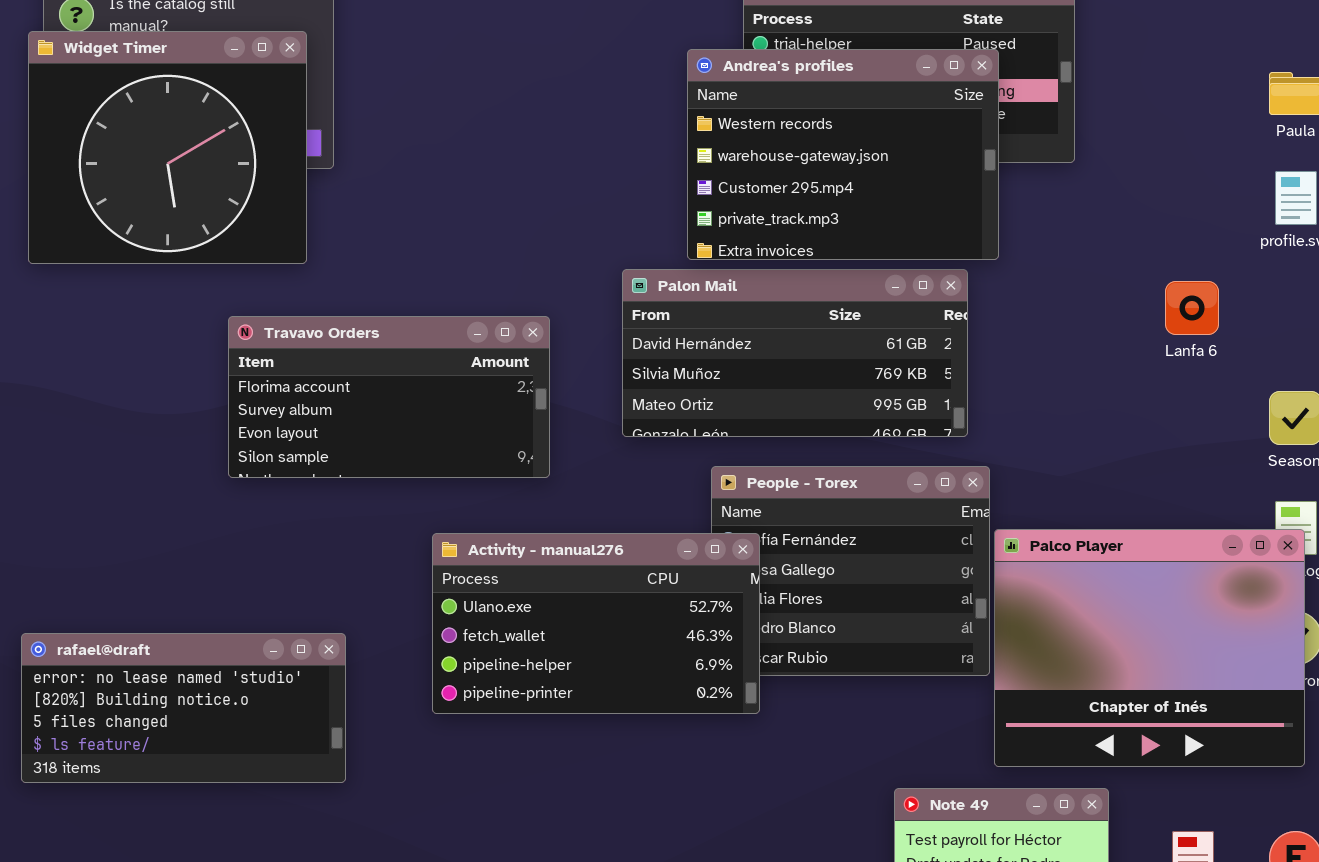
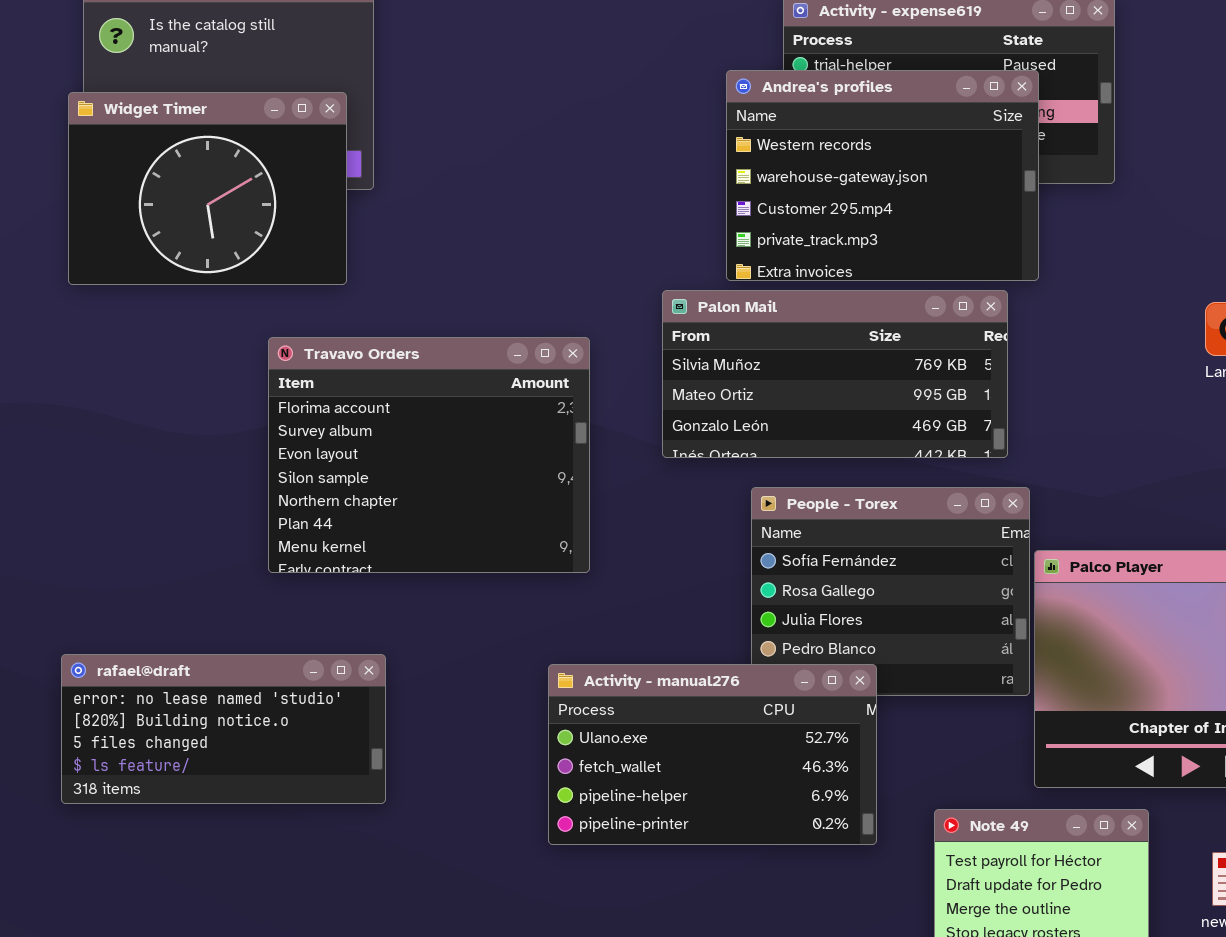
Widget Timer: [28,31,307,264] -> [68,92,347,285], resized
Palon Mail: [622,269,968,437] -> [662,290,1008,458], scrolled down 1 row
Travavo Orders: [228,316,550,478] -> [268,337,590,573], resized
Activity - manual276: [432,533,760,714] -> [548,664,877,845], moved

